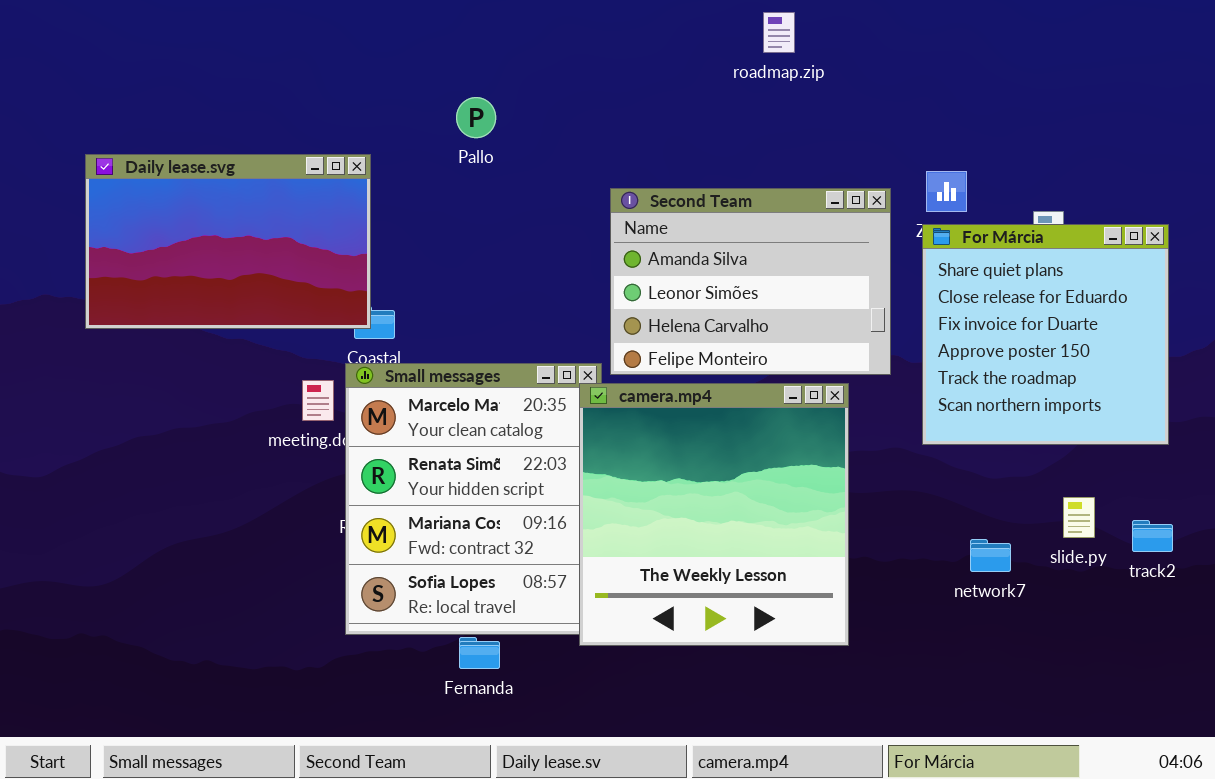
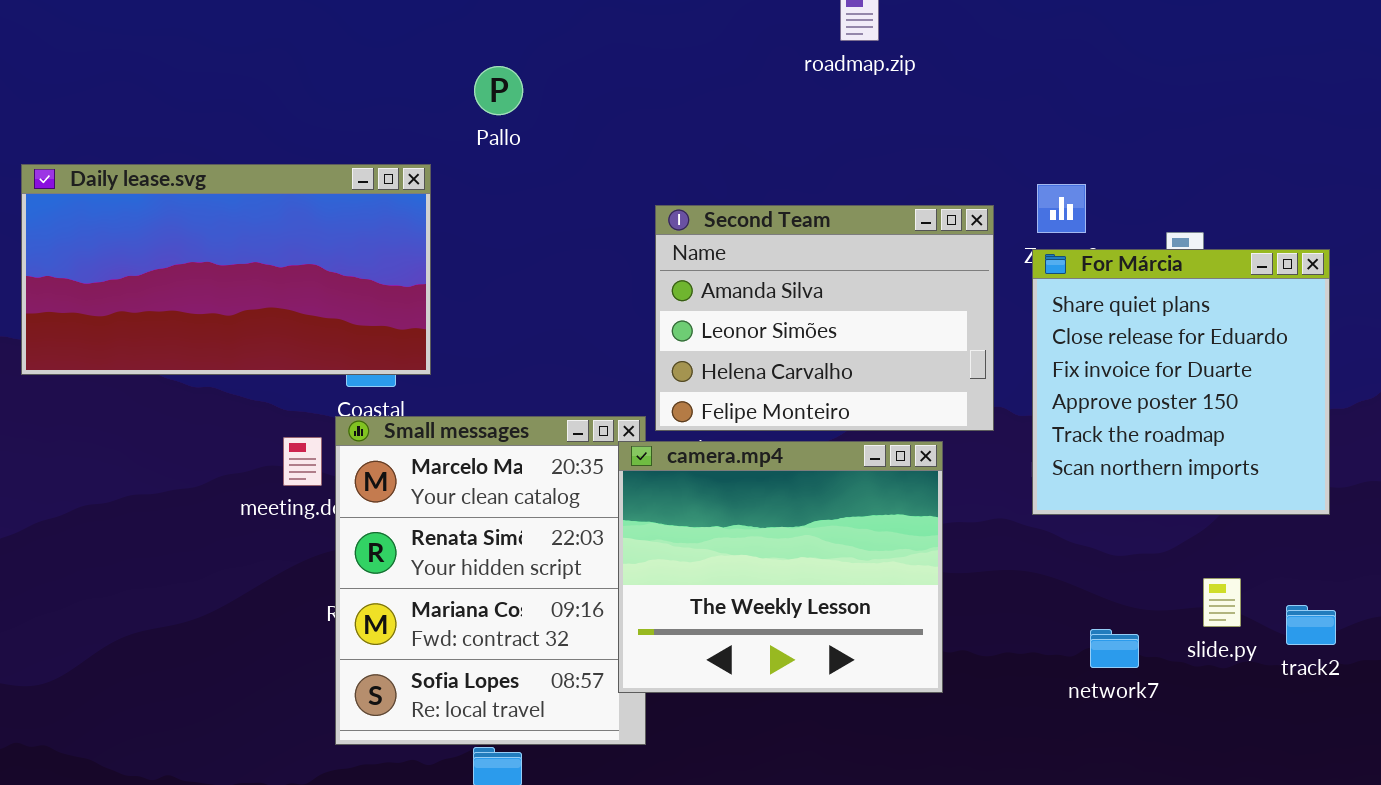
Pallo: [456,97,496,138] -> [474,66,523,115], moved
Daily lease.svg: [85,154,371,329] -> [21,164,431,375], resized
camera.mp4: [579,383,849,646] -> [618,441,943,693], resized

